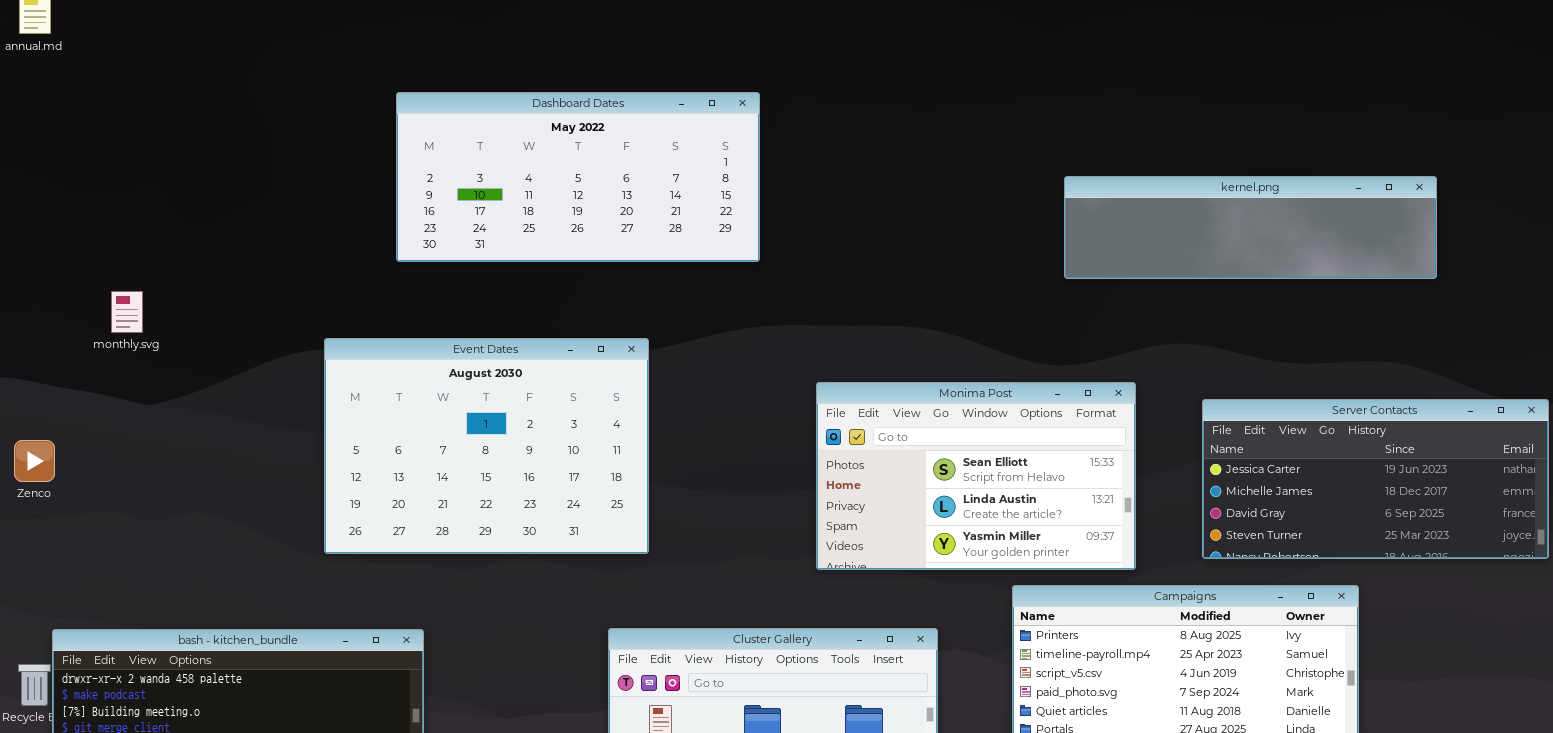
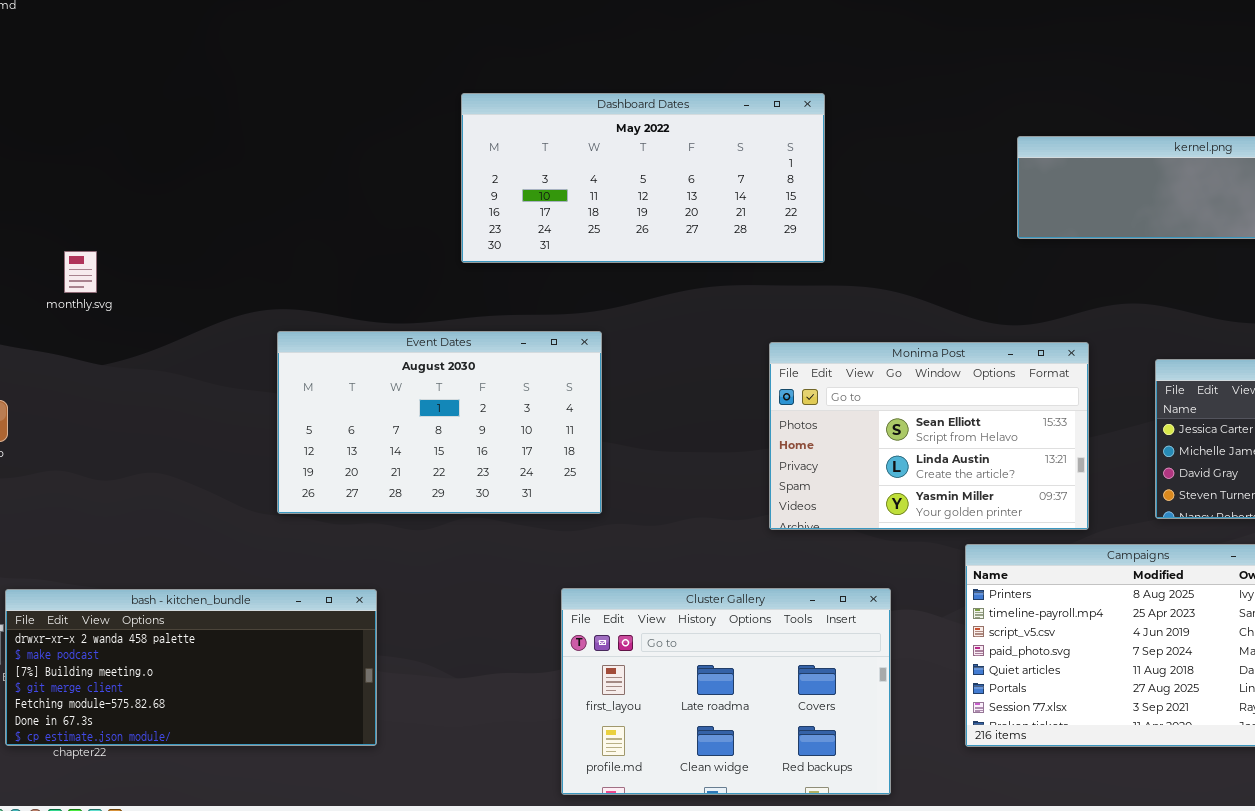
Dashboard Dates: [396,92,760,262] -> [461,93,825,263], moved
Event Dates: [324,338,649,554] -> [277,331,602,514], resized

